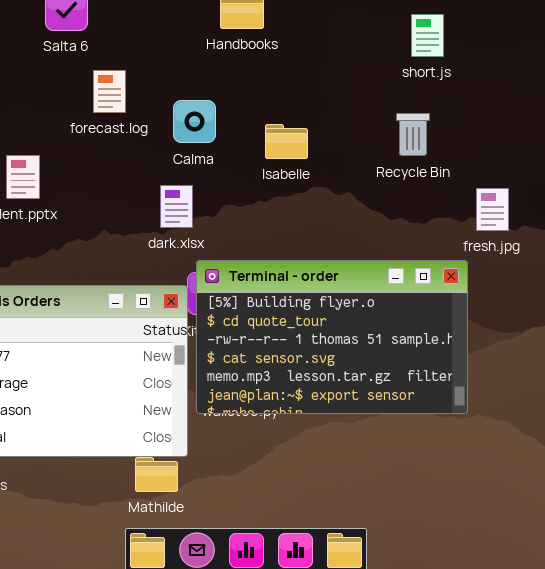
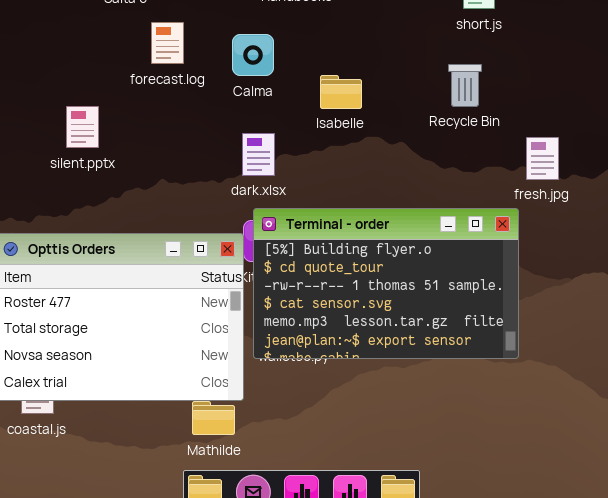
Calma: [173,100,216,143] -> [232,34,274,76], moved
dark.xlsx: [160,185,193,228] -> [242,133,275,176], moved

